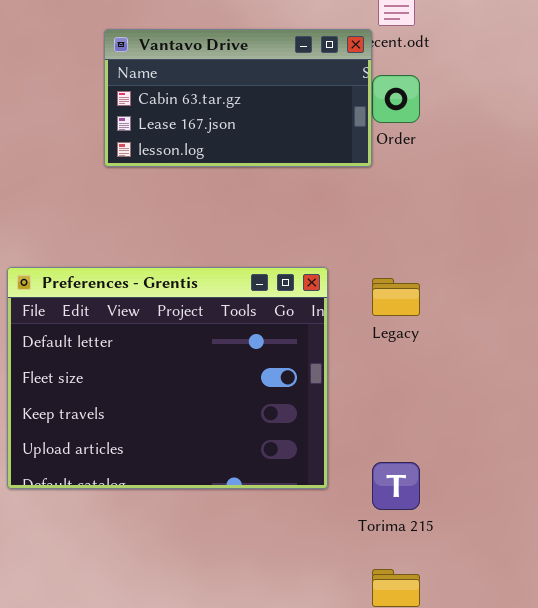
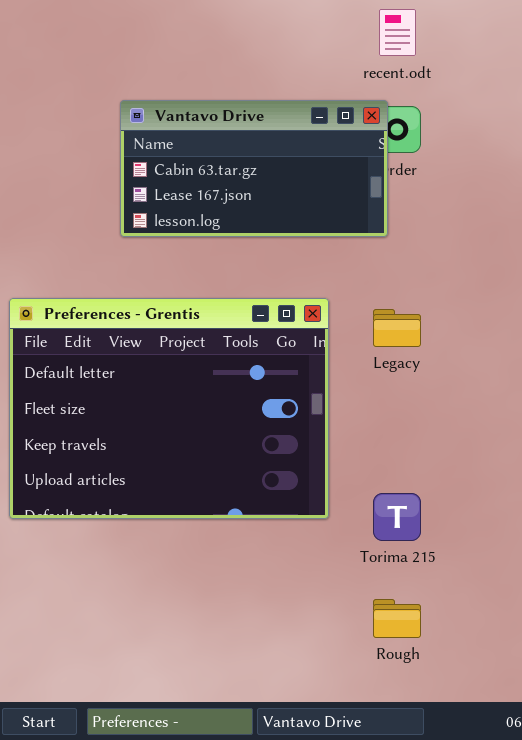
Vantavo Drive: [104,29,372,167] -> [120,100,388,237], moved

